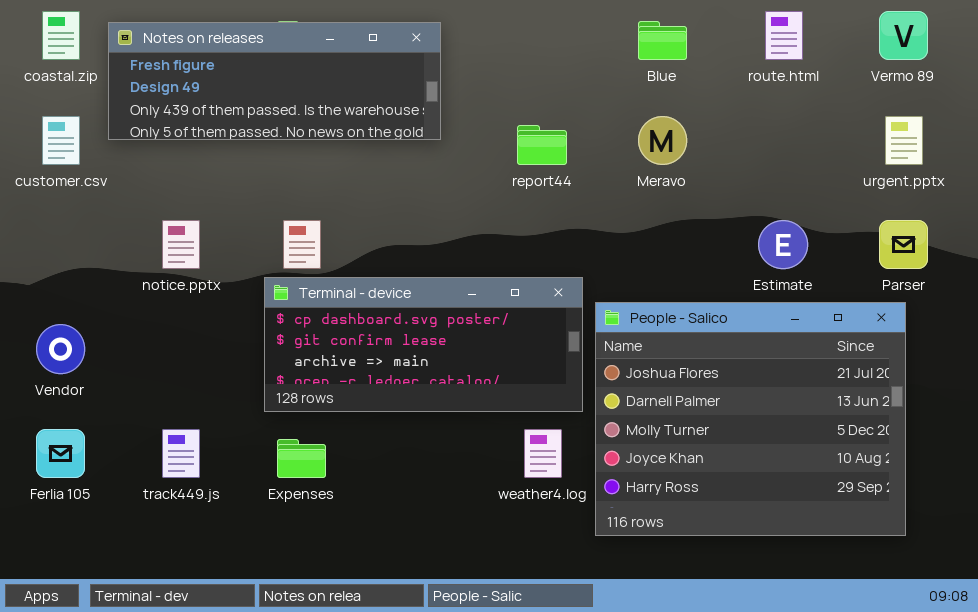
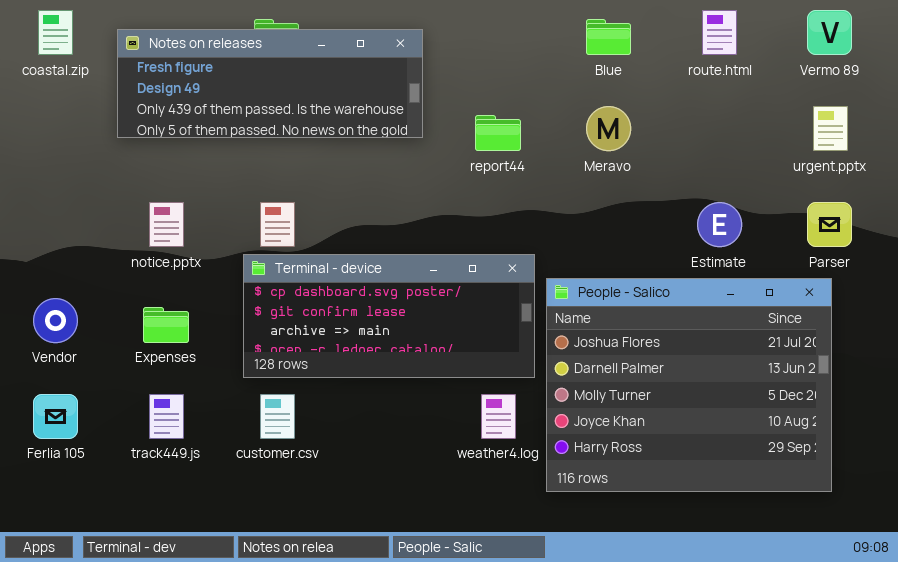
Notes on releases: [108,22,441,140] -> [117,29,423,138], moved
customer.csv: [42,116,80,165] -> [260,394,295,439], moved
Expenses: [277,439,326,478] -> [143,307,189,343], moved

